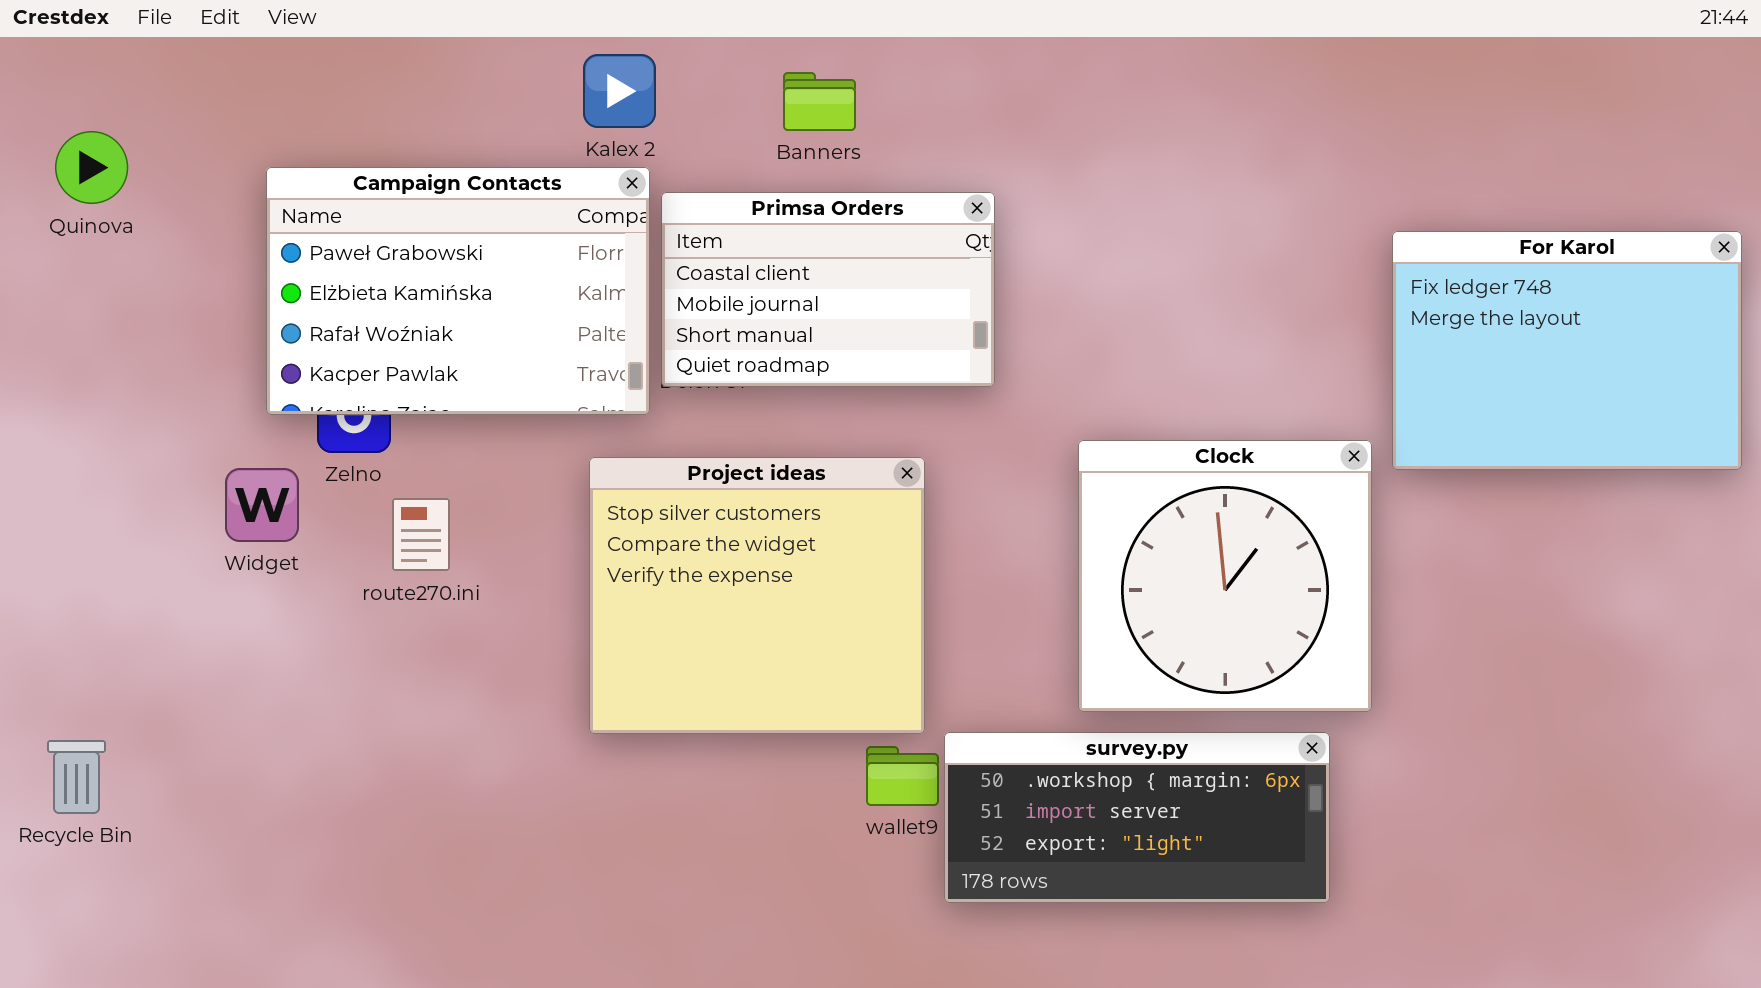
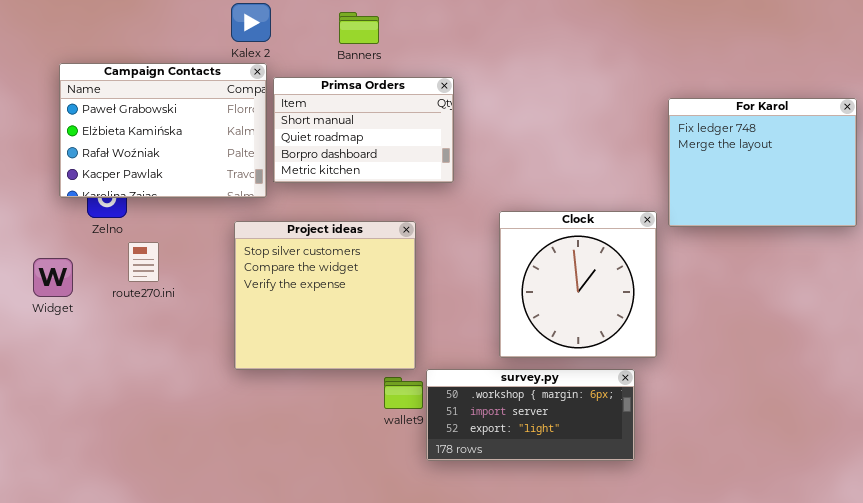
Primsa Orders: [661,192,995,387] -> [273,77,454,183], scrolled down 2 rows
Widget: [225,468,299,542] -> [33,258,73,297], moved

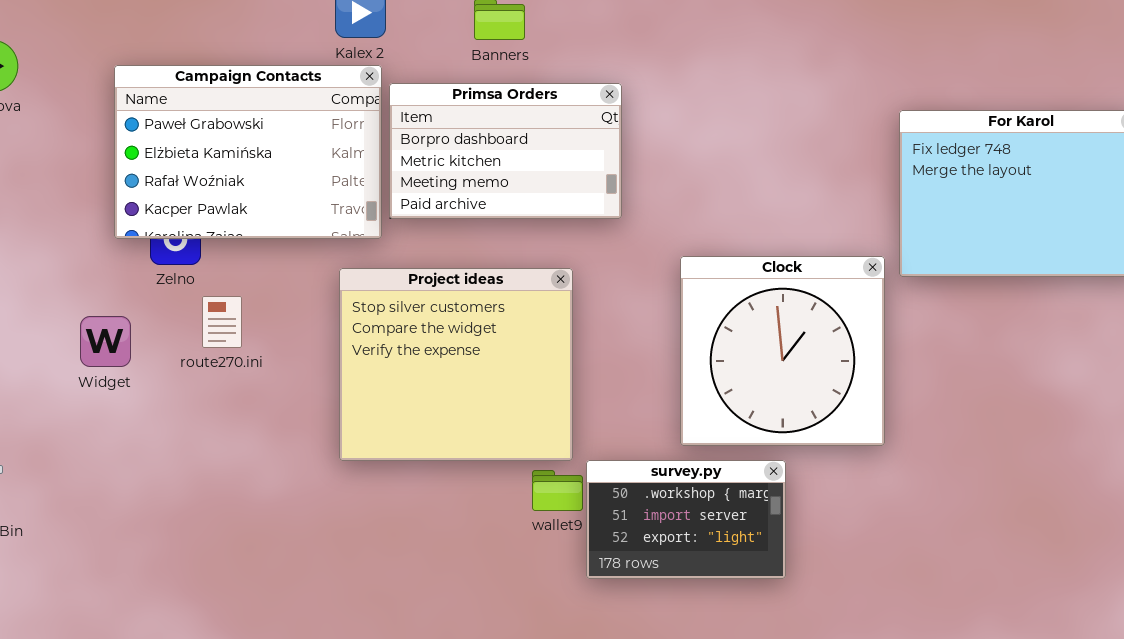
Primsa Orders: [273,77,454,183] -> [389,83,622,219], scrolled down 2 rows
survey.py: [426,369,635,461] -> [586,460,786,579], resized

